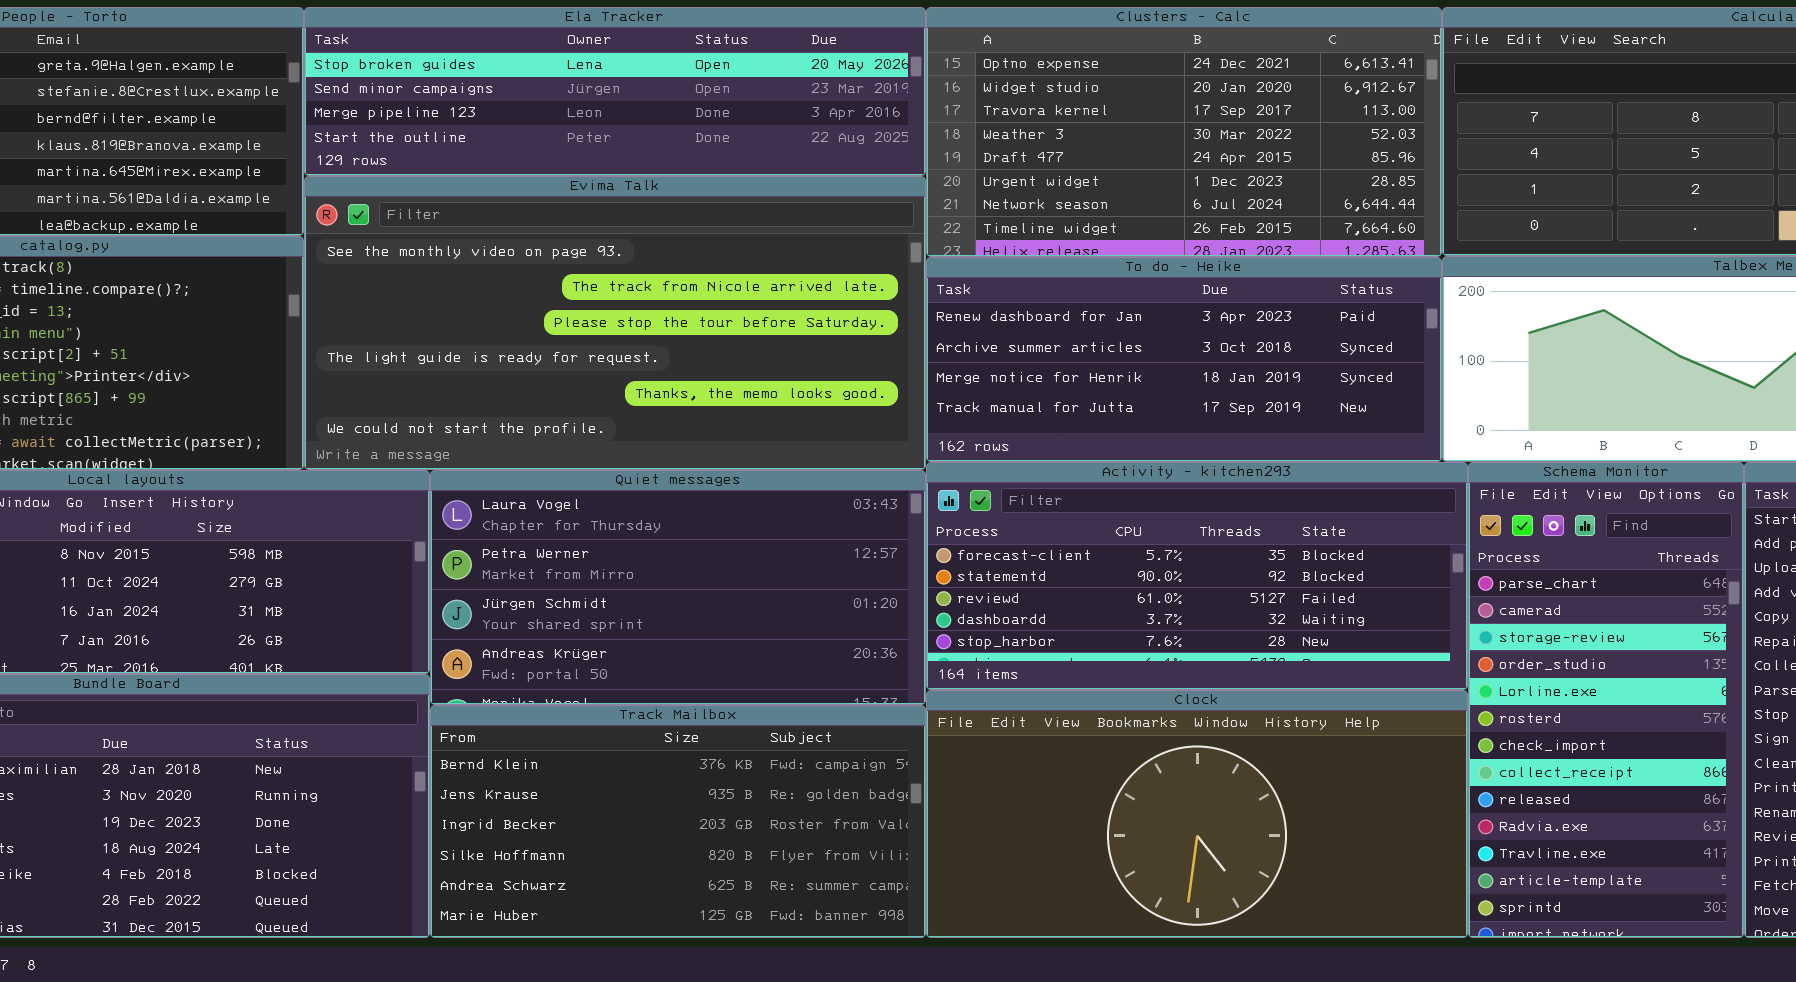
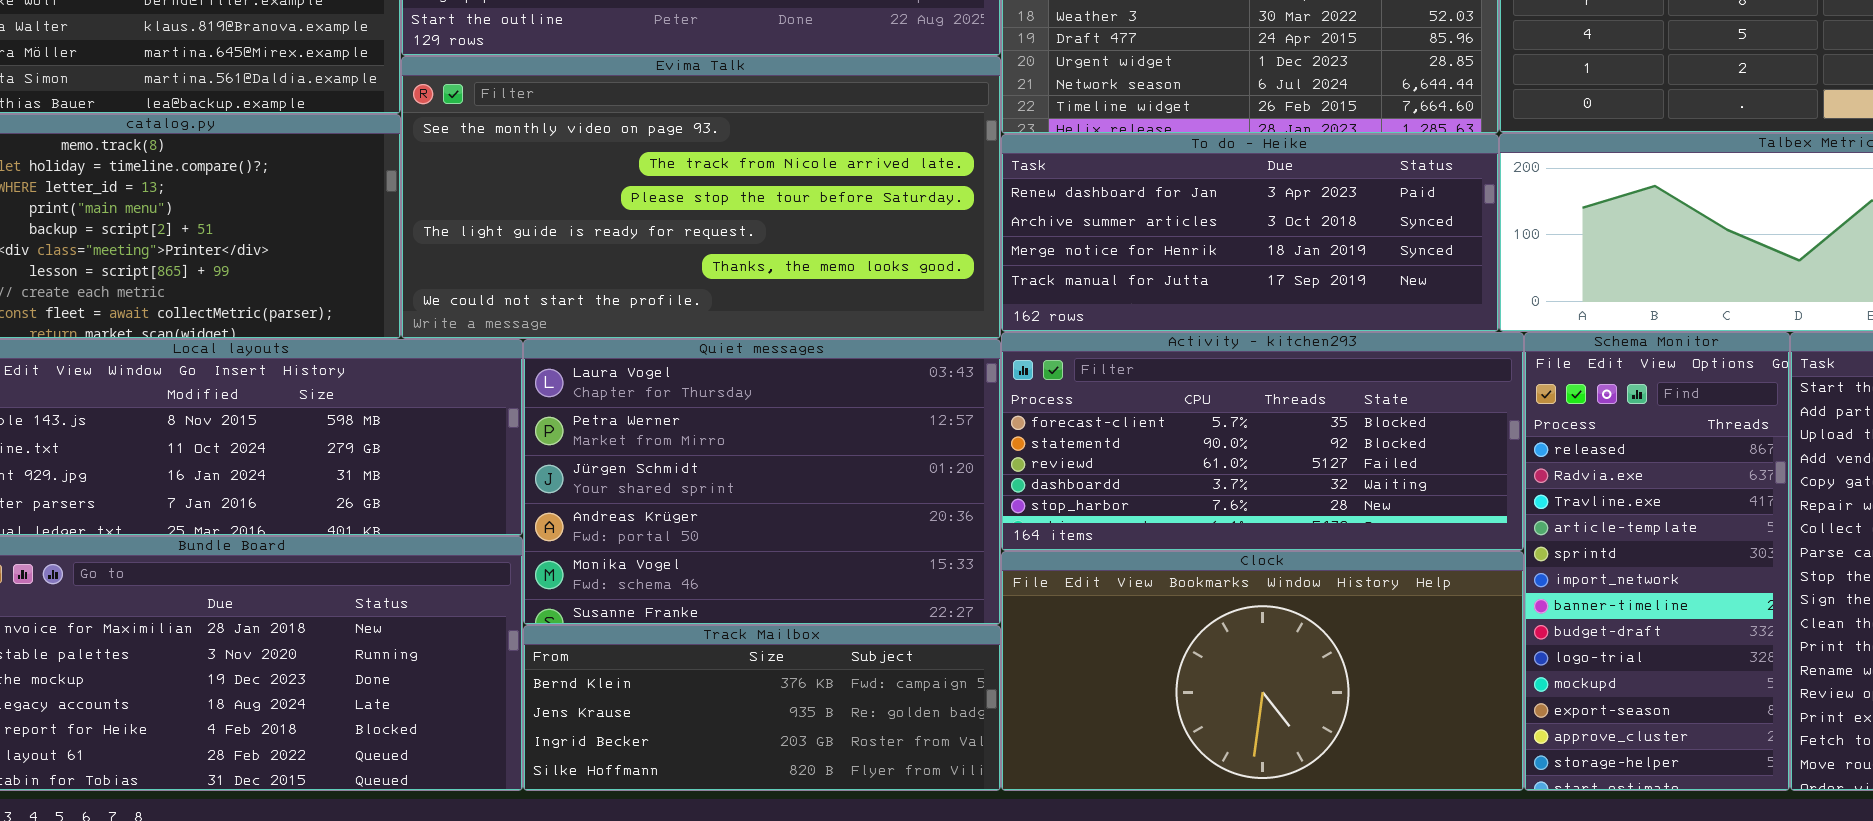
Schema Monitor: [1468,462,1744,938] -> [1524,332,1790,791], scrolled down 8 rows
Quiet messages: [430,470,926,705] -> [523,339,1001,625], resized
Track Mailbox: [430,705,926,938] -> [523,625,1001,791], resized

